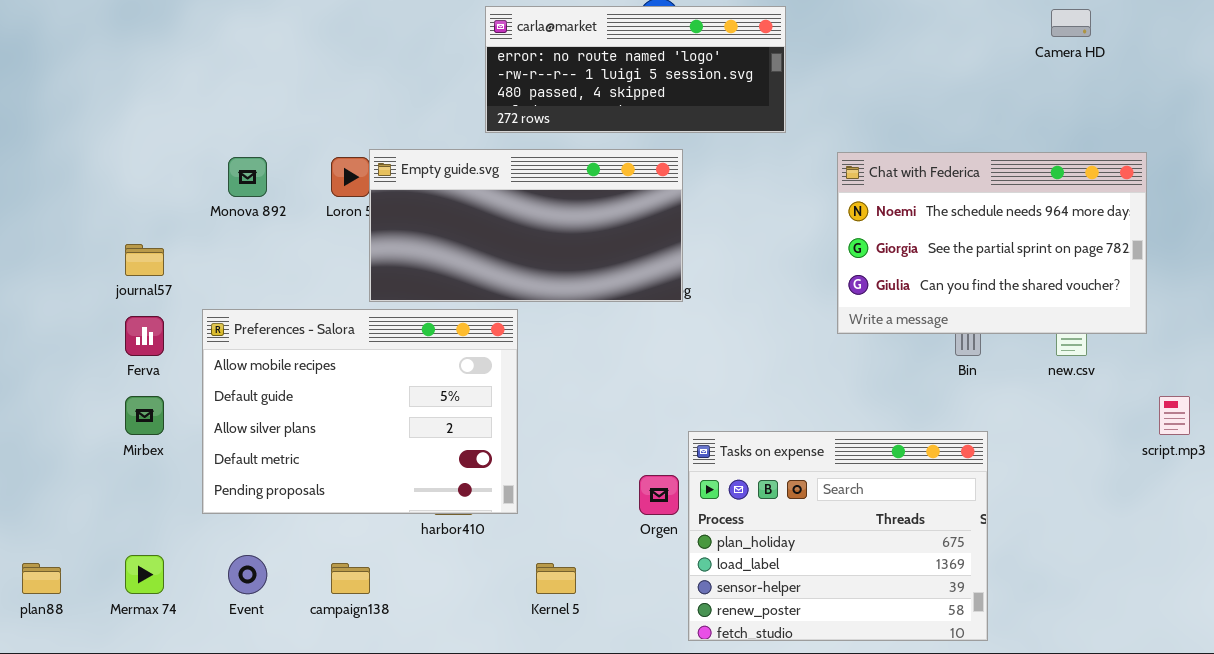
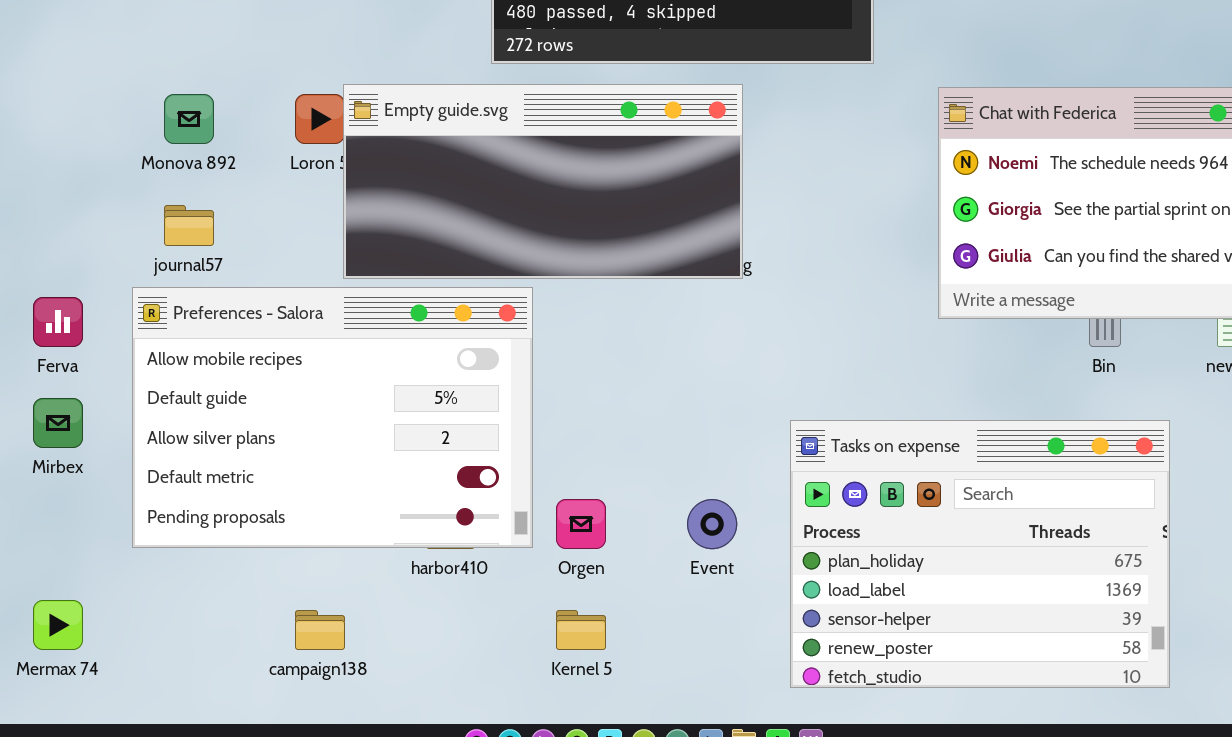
journal57: [125,244,164,276] -> [164,205,214,246], moved
Tasks on expense: [688,431,988,641] -> [790,420,1170,688], moved
Orgen: [639,475,679,515] -> [556,499,606,549], moved
Event: [228,555,267,594] -> [687,499,737,549], moved

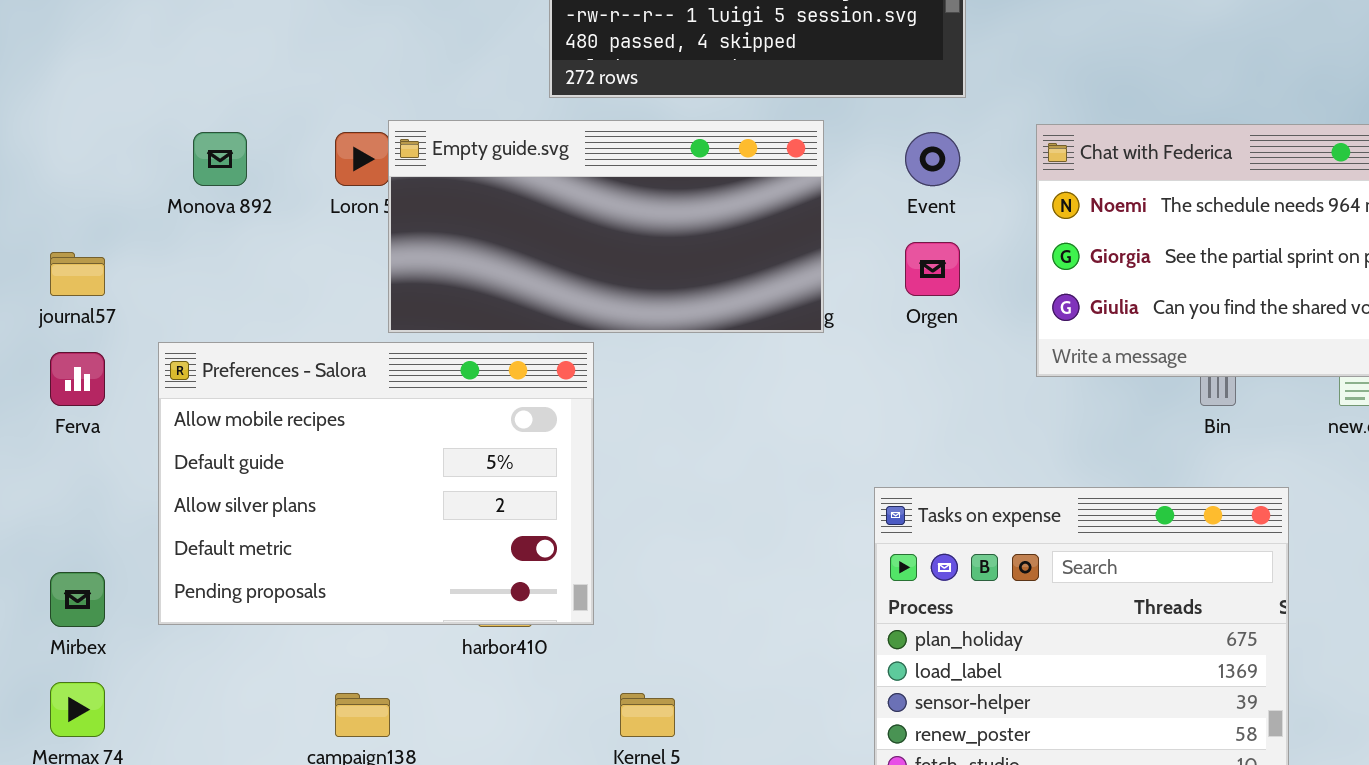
journal57: [164,205,214,246] -> [50,252,105,296], moved
Mirbex: [33,398,83,448] -> [50,572,105,627], moved
Orgen: [556,499,606,549] -> [905,242,960,296], moved
Event: [687,499,737,549] -> [905,132,960,186], moved

